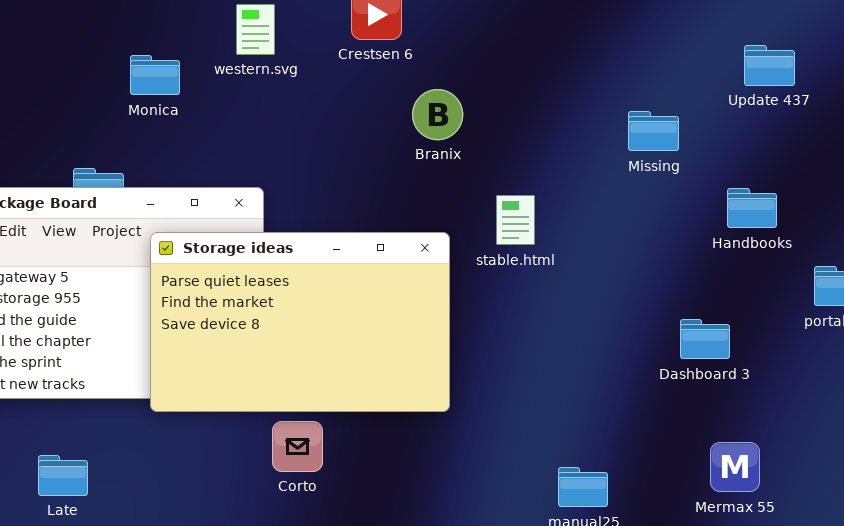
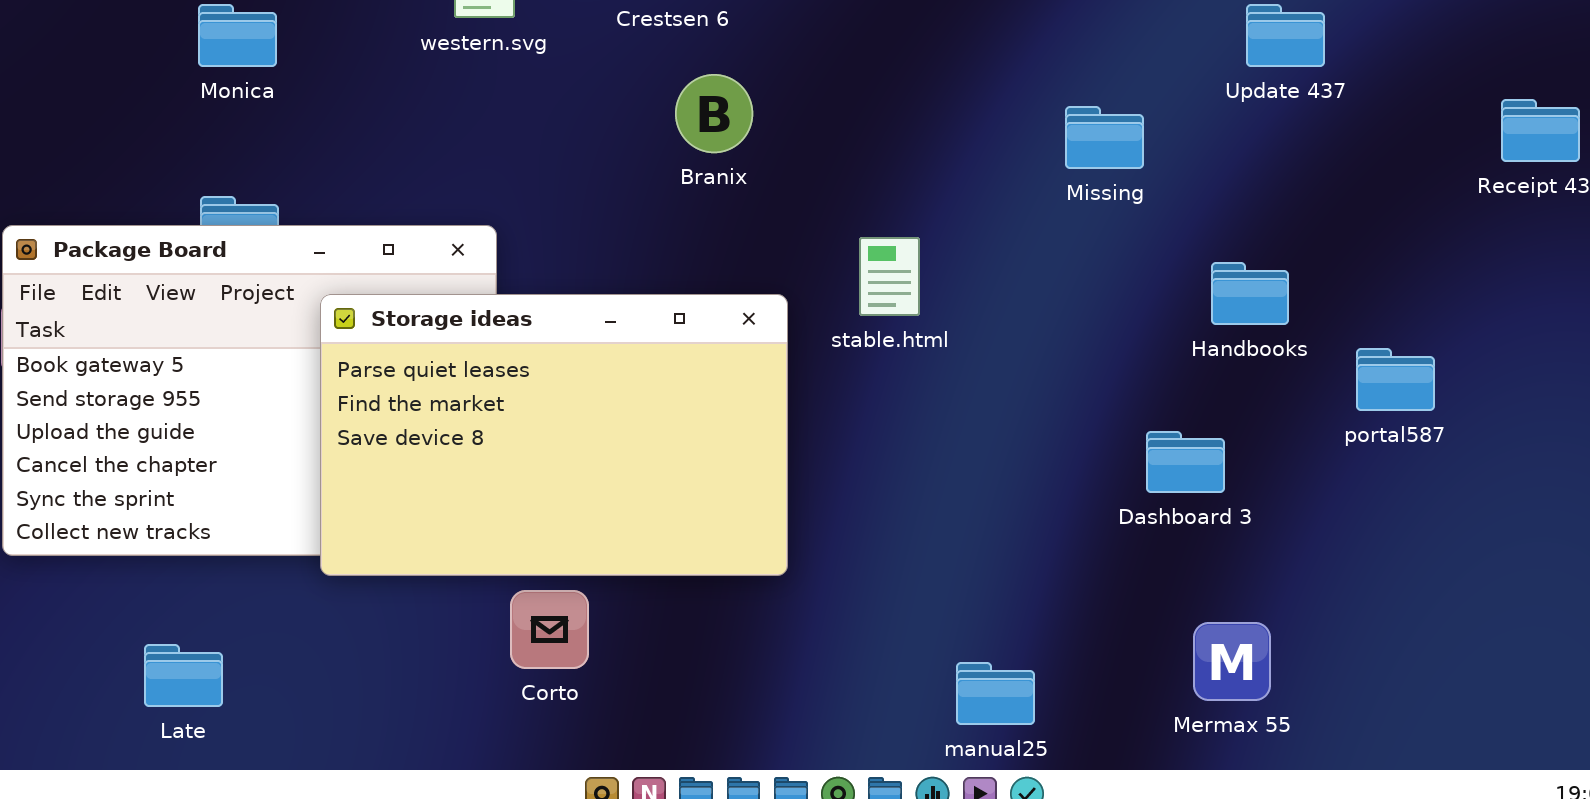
Monica: [130,55,180,95] -> [198,4,277,67], moved
Branix: [412,89,463,140] -> [675,74,753,153], moved
Handbooks: [727,188,777,228] -> [1211,262,1289,325], moved

